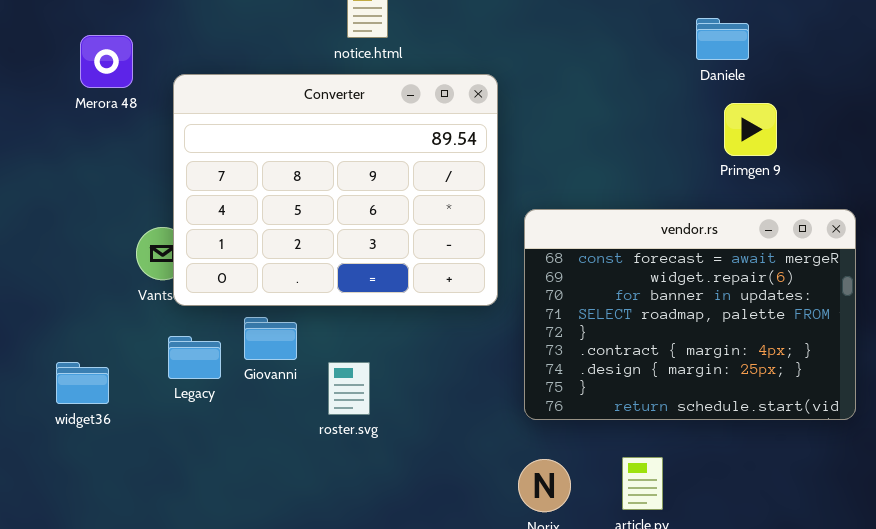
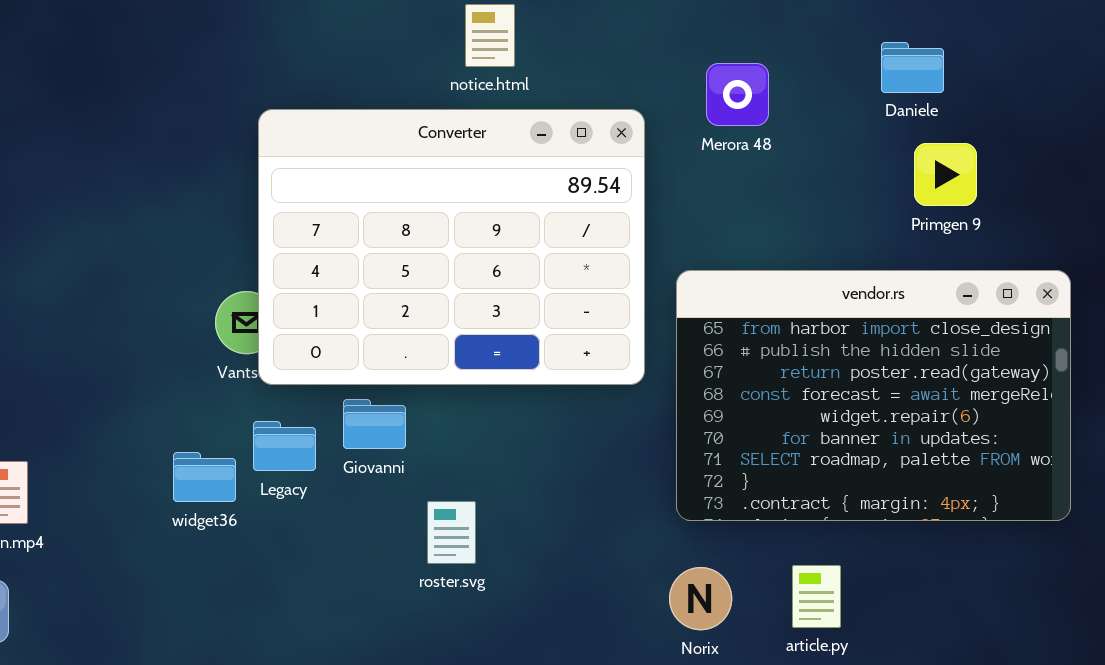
Merora 48: [80,35,133,88] -> [706,63,769,126], moved
vendor.rs: [524,209,856,420] -> [676,270,1071,521], scrolled up 3 rows
widget36: [56,362,109,404] -> [173,452,236,502], moved
roster.svg: [328,362,370,415] -> [427,501,476,564], moved

